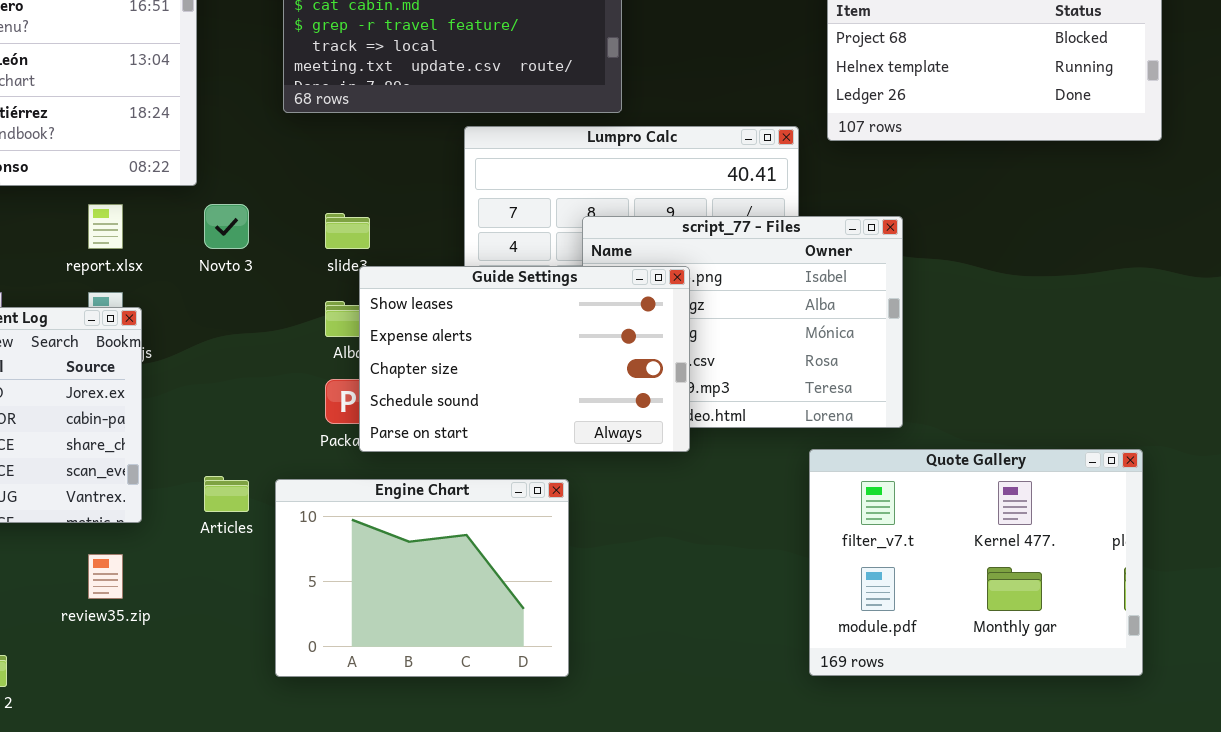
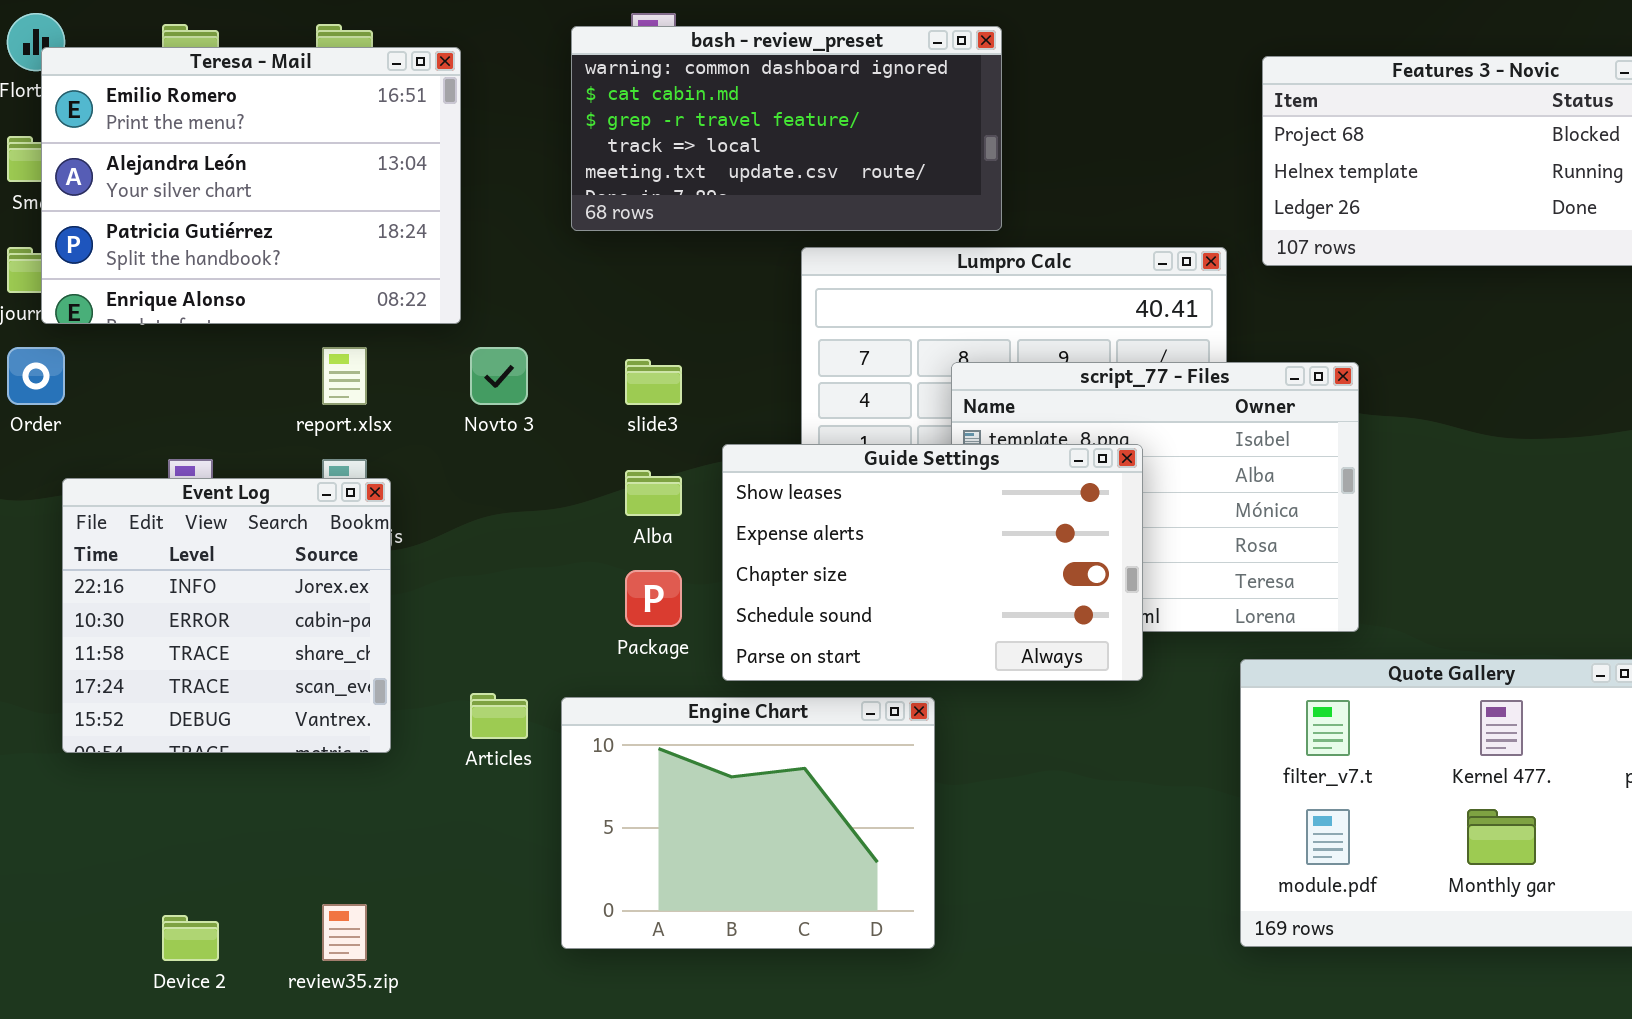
Guide Settings: [359,266,690,452] -> [722,444,1143,681], moved
review35.zip: [88,554,123,599] -> [322,904,367,961], moved

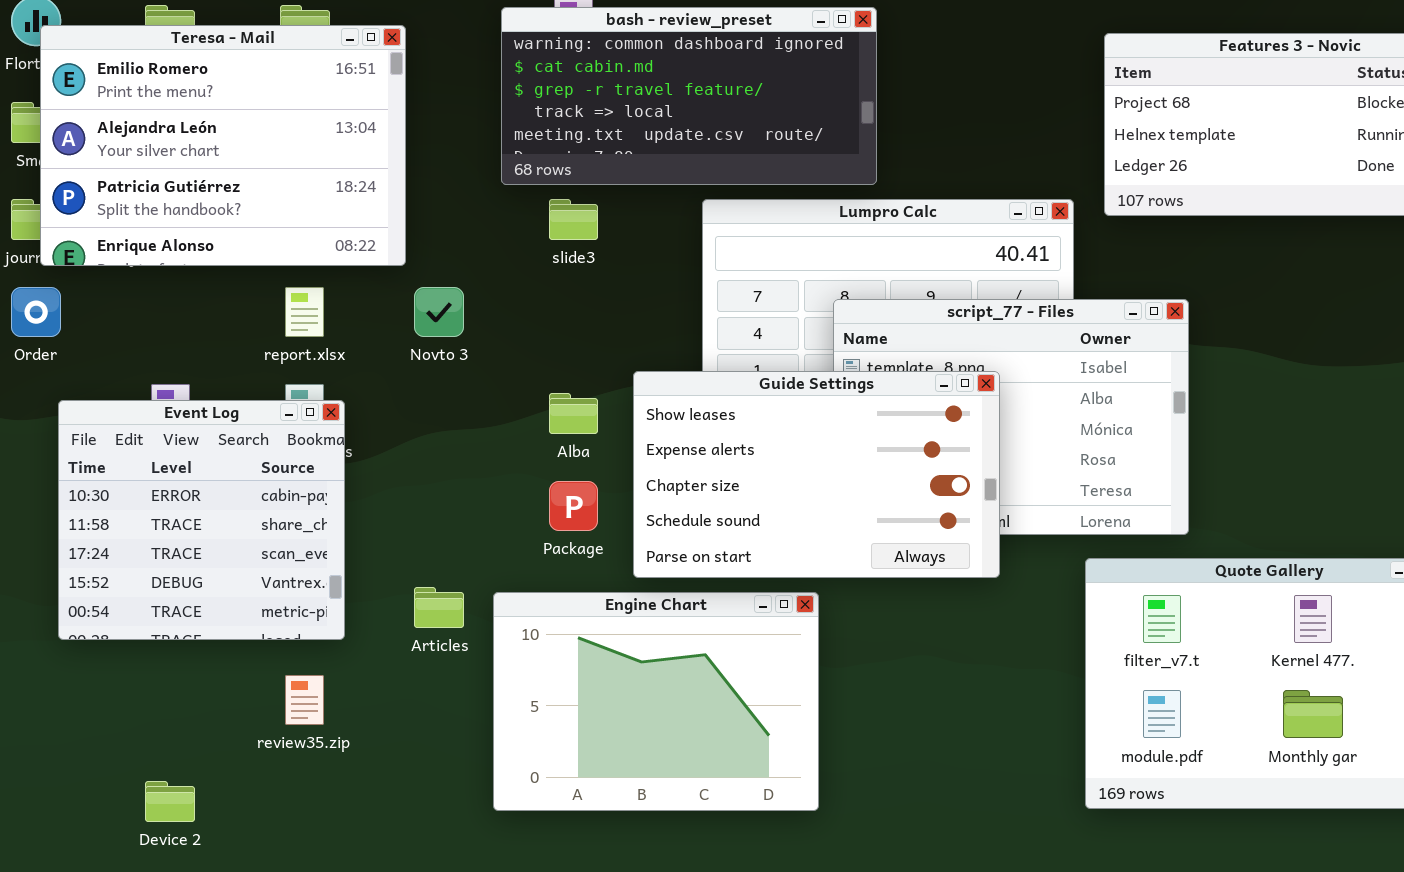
slide3: [625,359,682,405] -> [549,199,598,240], moved
Event Log: [62,478,391,753] -> [58,400,345,640], scrolled down 1 row
review35.zip: [322,904,367,961] -> [285,675,324,725], moved

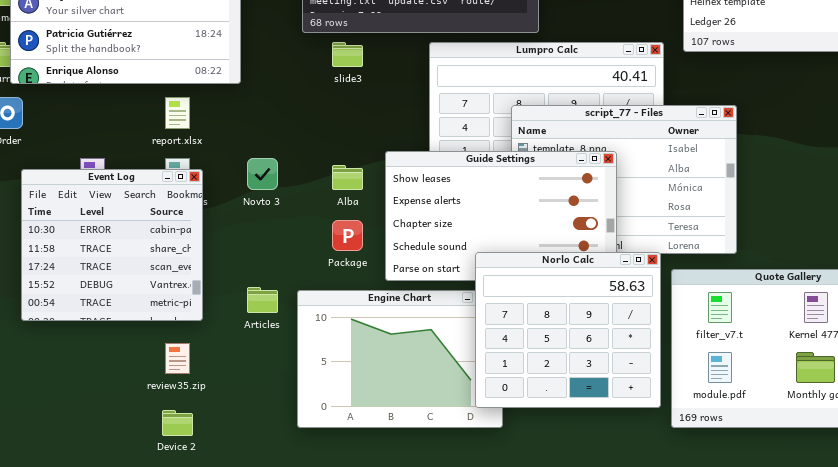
Novto 3: [414,287,464,337] -> [247,158,278,190], moved
Norlo Calc: none -> [475,252,661,408], opened
Device 2: [145,781,195,822] -> [162,410,193,436], moved

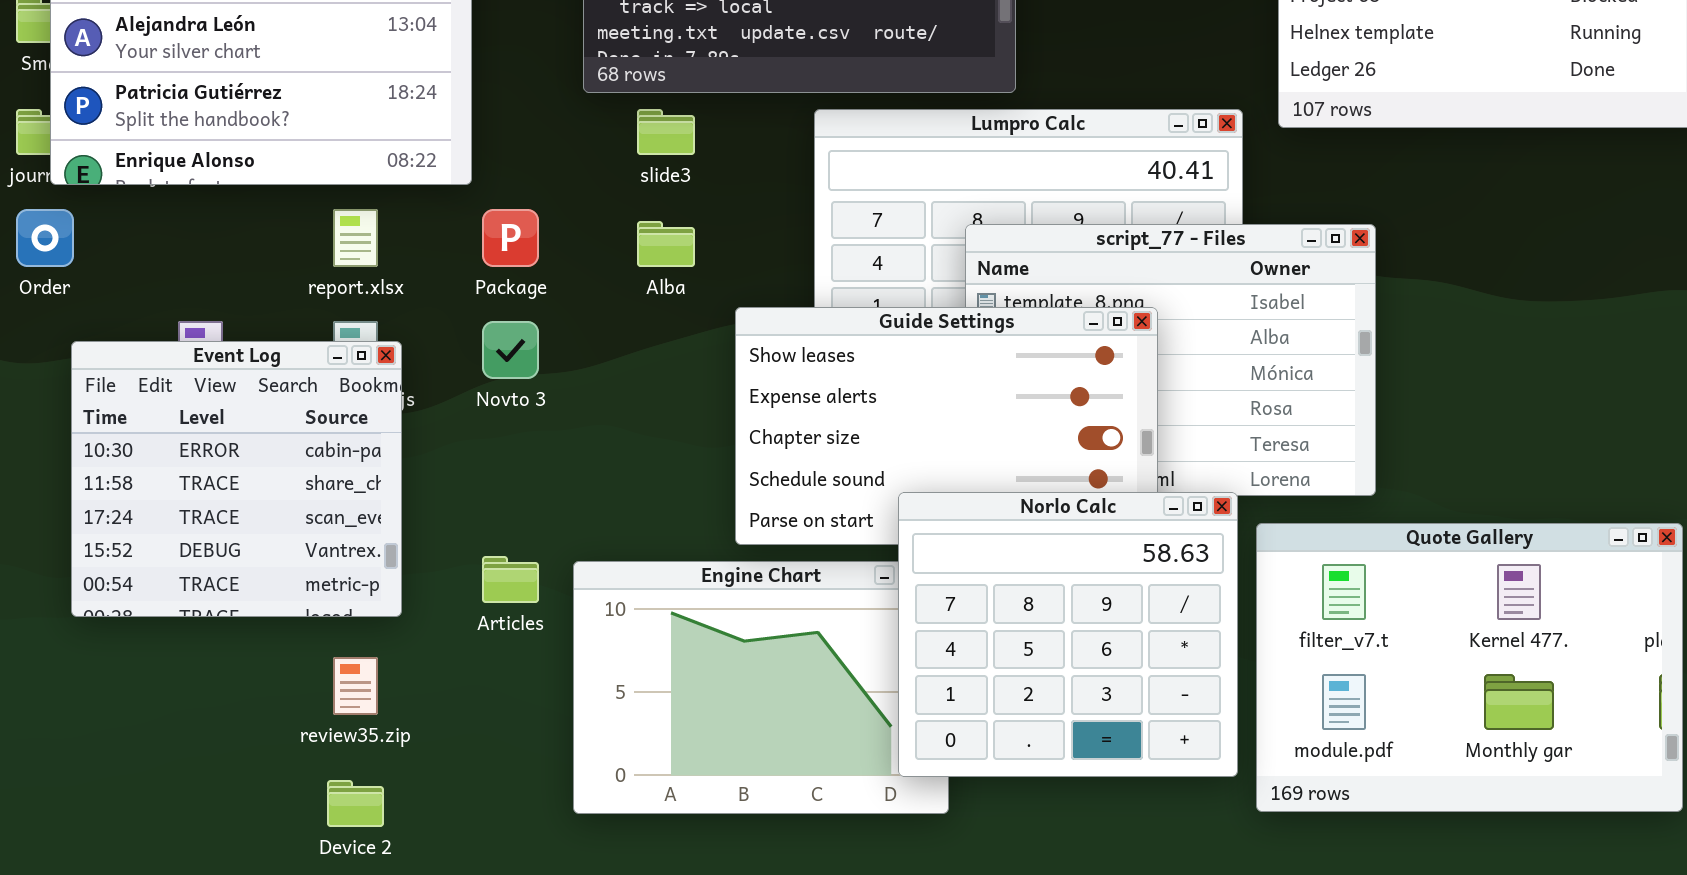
Alba: [332,165,363,190] -> [637,221,695,267], moved
Package: [332,220,363,251] -> [482,209,539,267], moved

